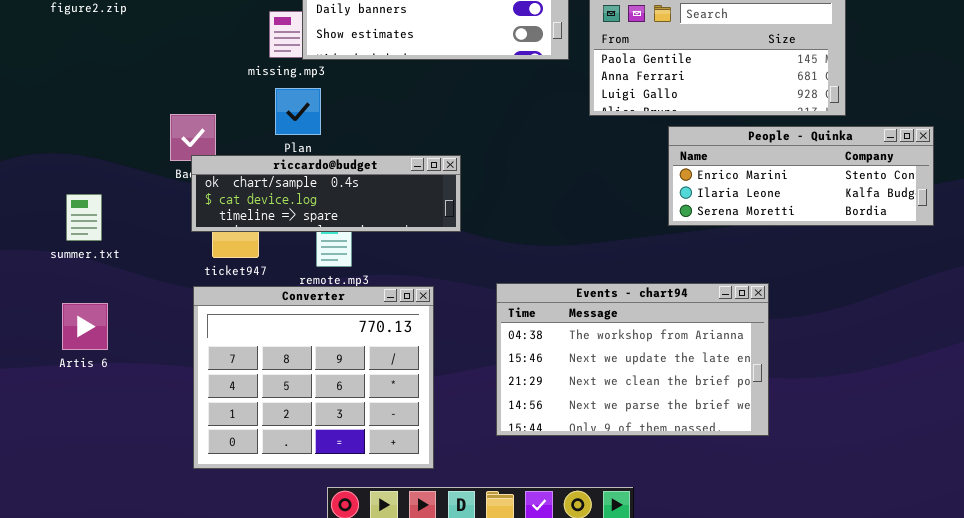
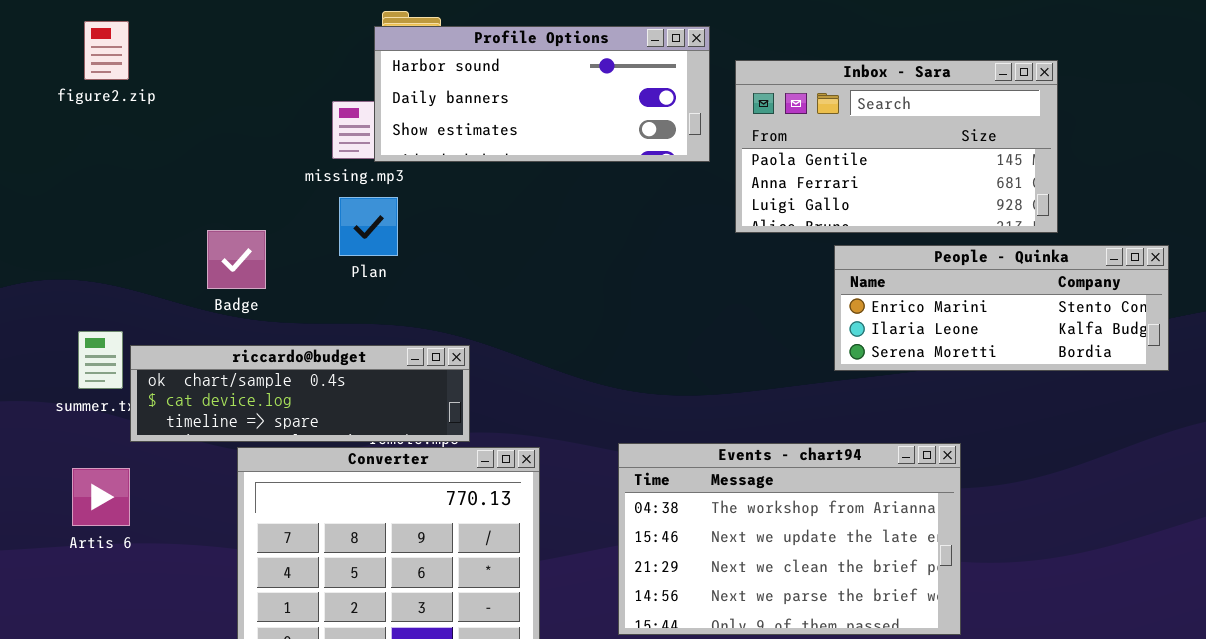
riccardo@budget: [191,155,461,232] -> [130,345,470,442], moved

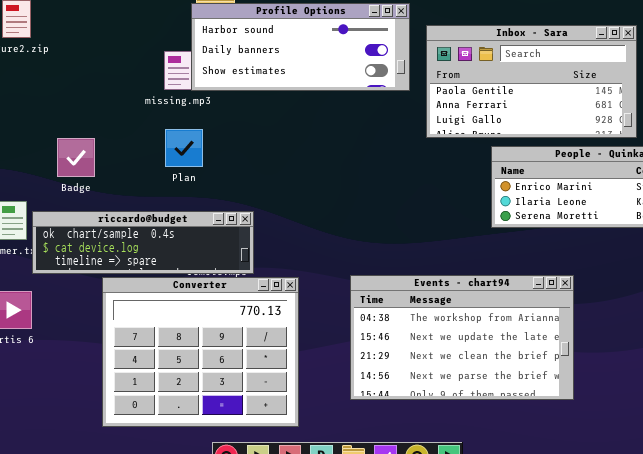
Plan: [339,197,398,256] -> [165,129,203,167], moved
Badge: [207,230,266,289] -> [57,138,95,177], moved

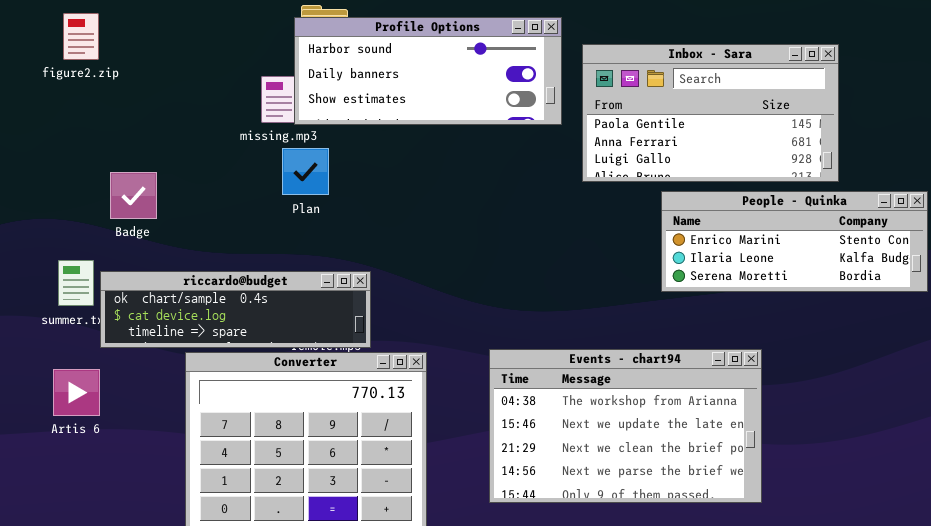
Plan: [165,129,203,167] -> [282,148,329,195], moved
Badge: [57,138,95,177] -> [110,172,157,219], moved

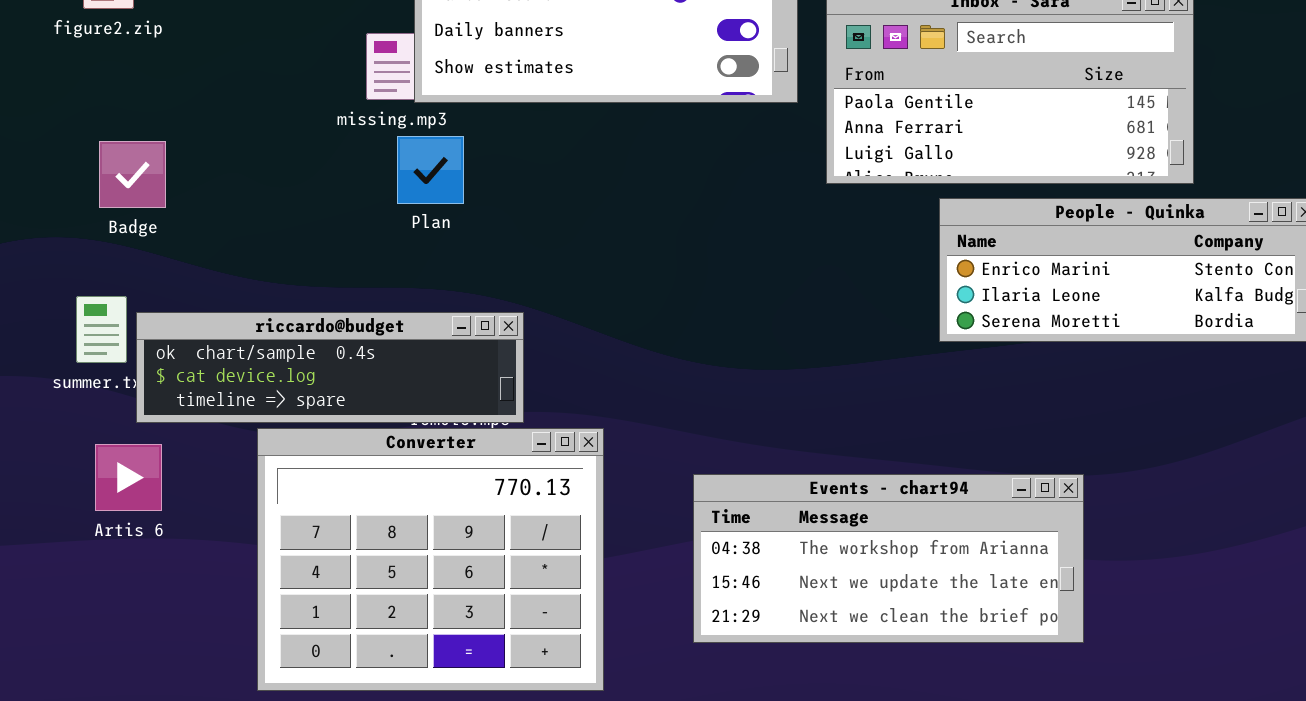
Badge: [110,172,157,219] -> [99,141,166,208], moved
Events - chart94: [489,349,762,503] -> [693,474,1084,643], resized
Artis 6: [53,369,100,416] -> [95,444,162,511], moved

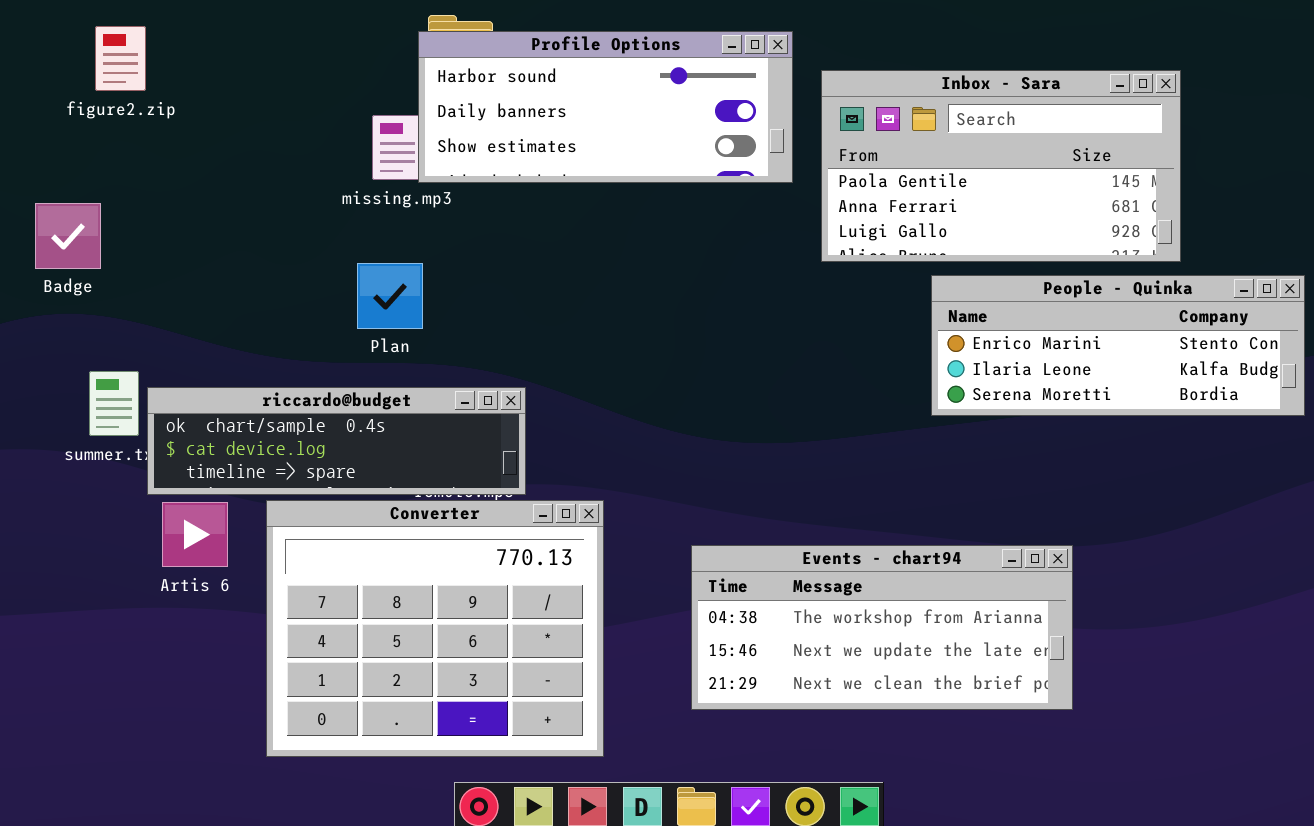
Plan: [397,136,464,204] -> [357,263,423,329], moved
Badge: [99,141,166,208] -> [35,203,101,269], moved
Artis 6: [95,444,162,511] -> [162,502,228,567], moved

